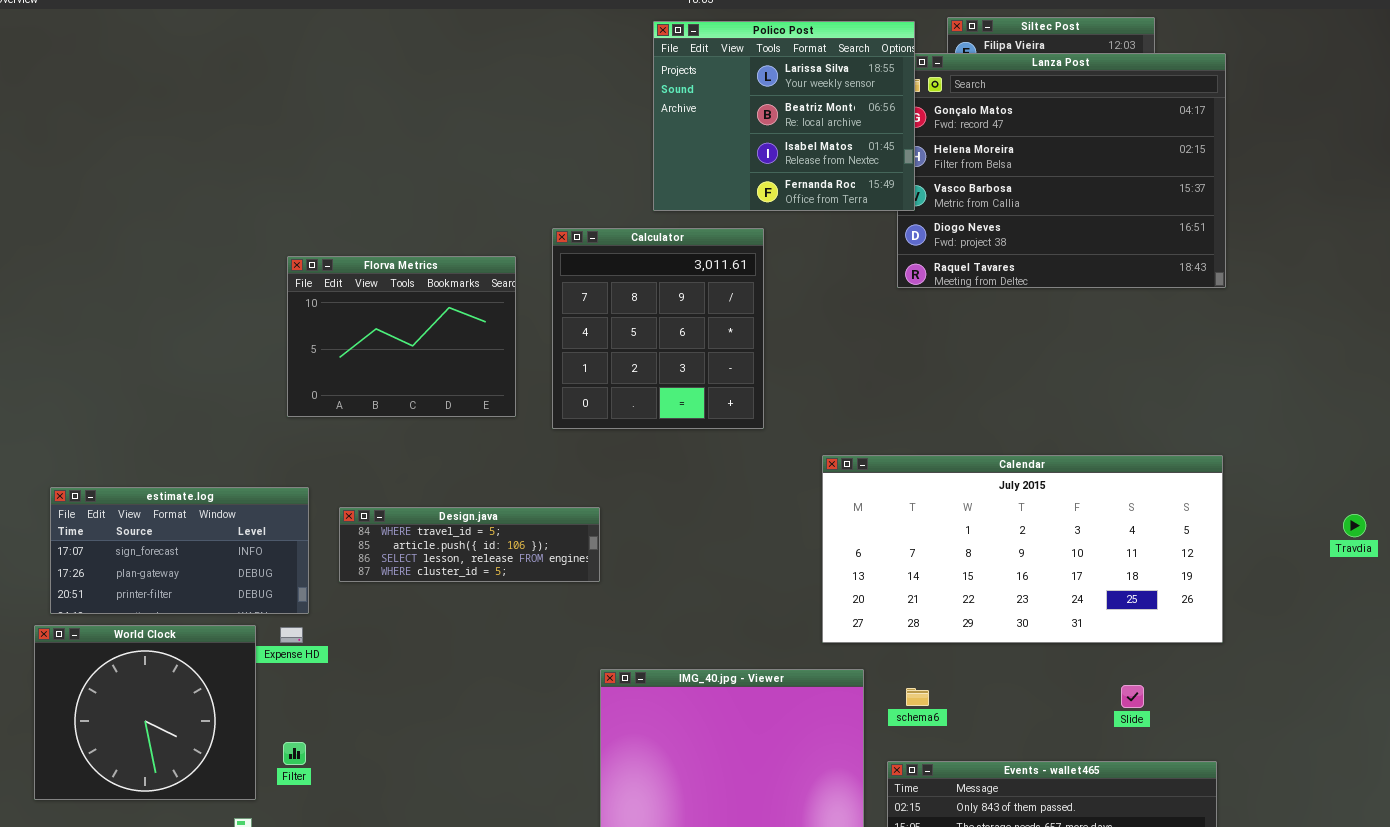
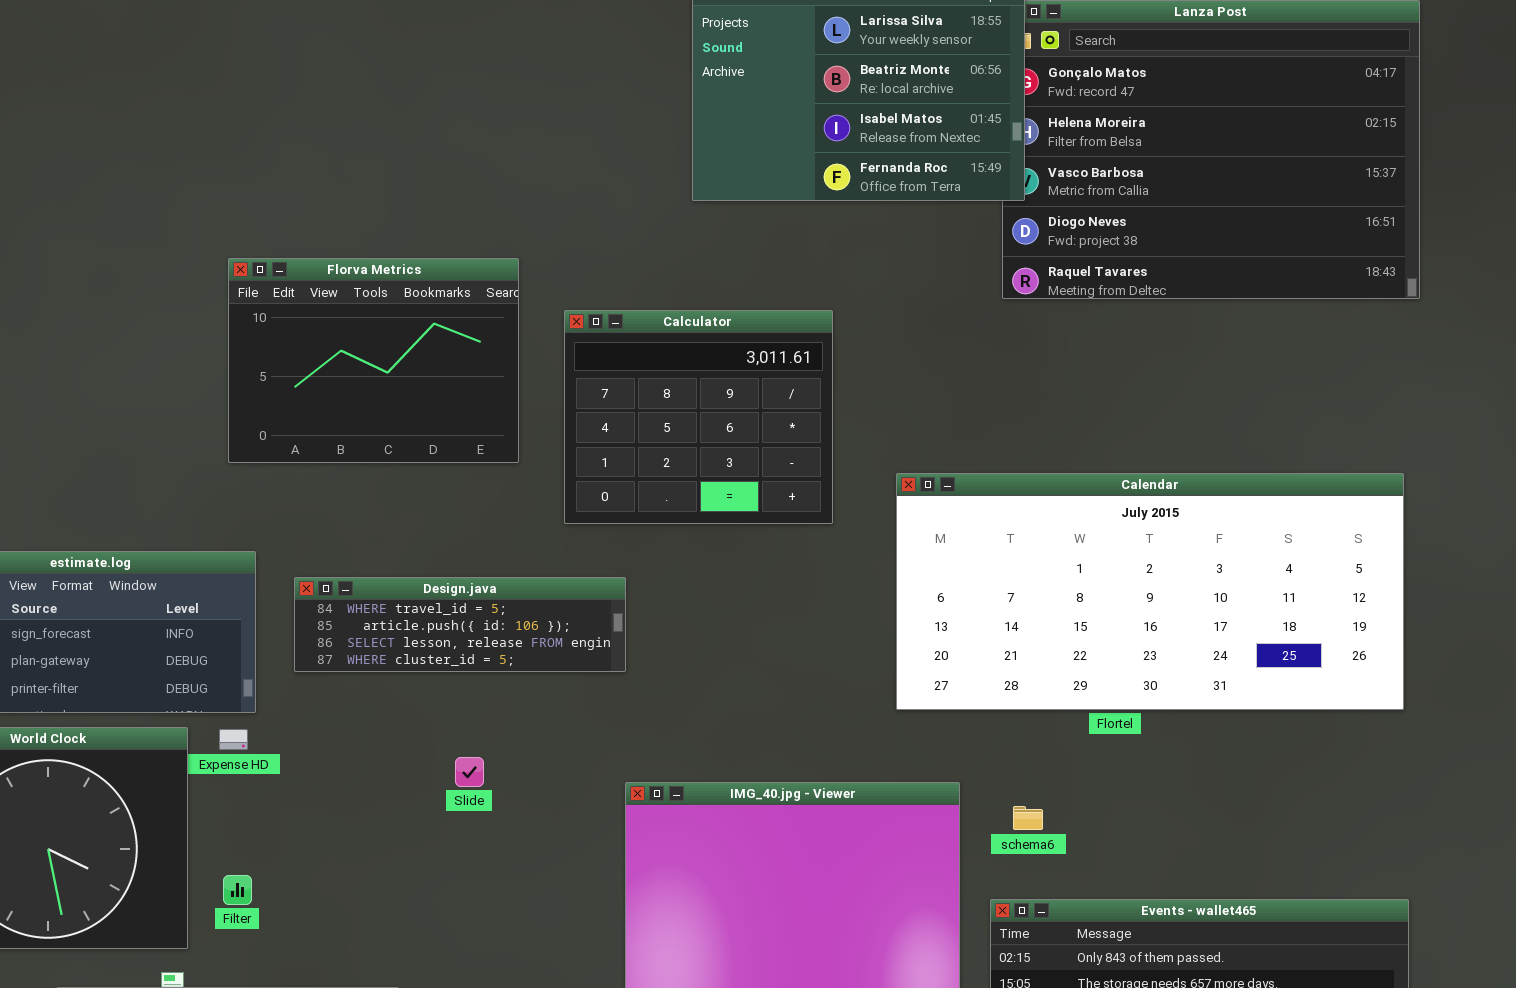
Calculator: [552,228,764,429] -> [564,310,833,524], moved, resized
Calendar: [822,455,1223,643] -> [896,473,1404,710], moved
Slide: [1121,685,1144,708] -> [455,757,484,787], moved

